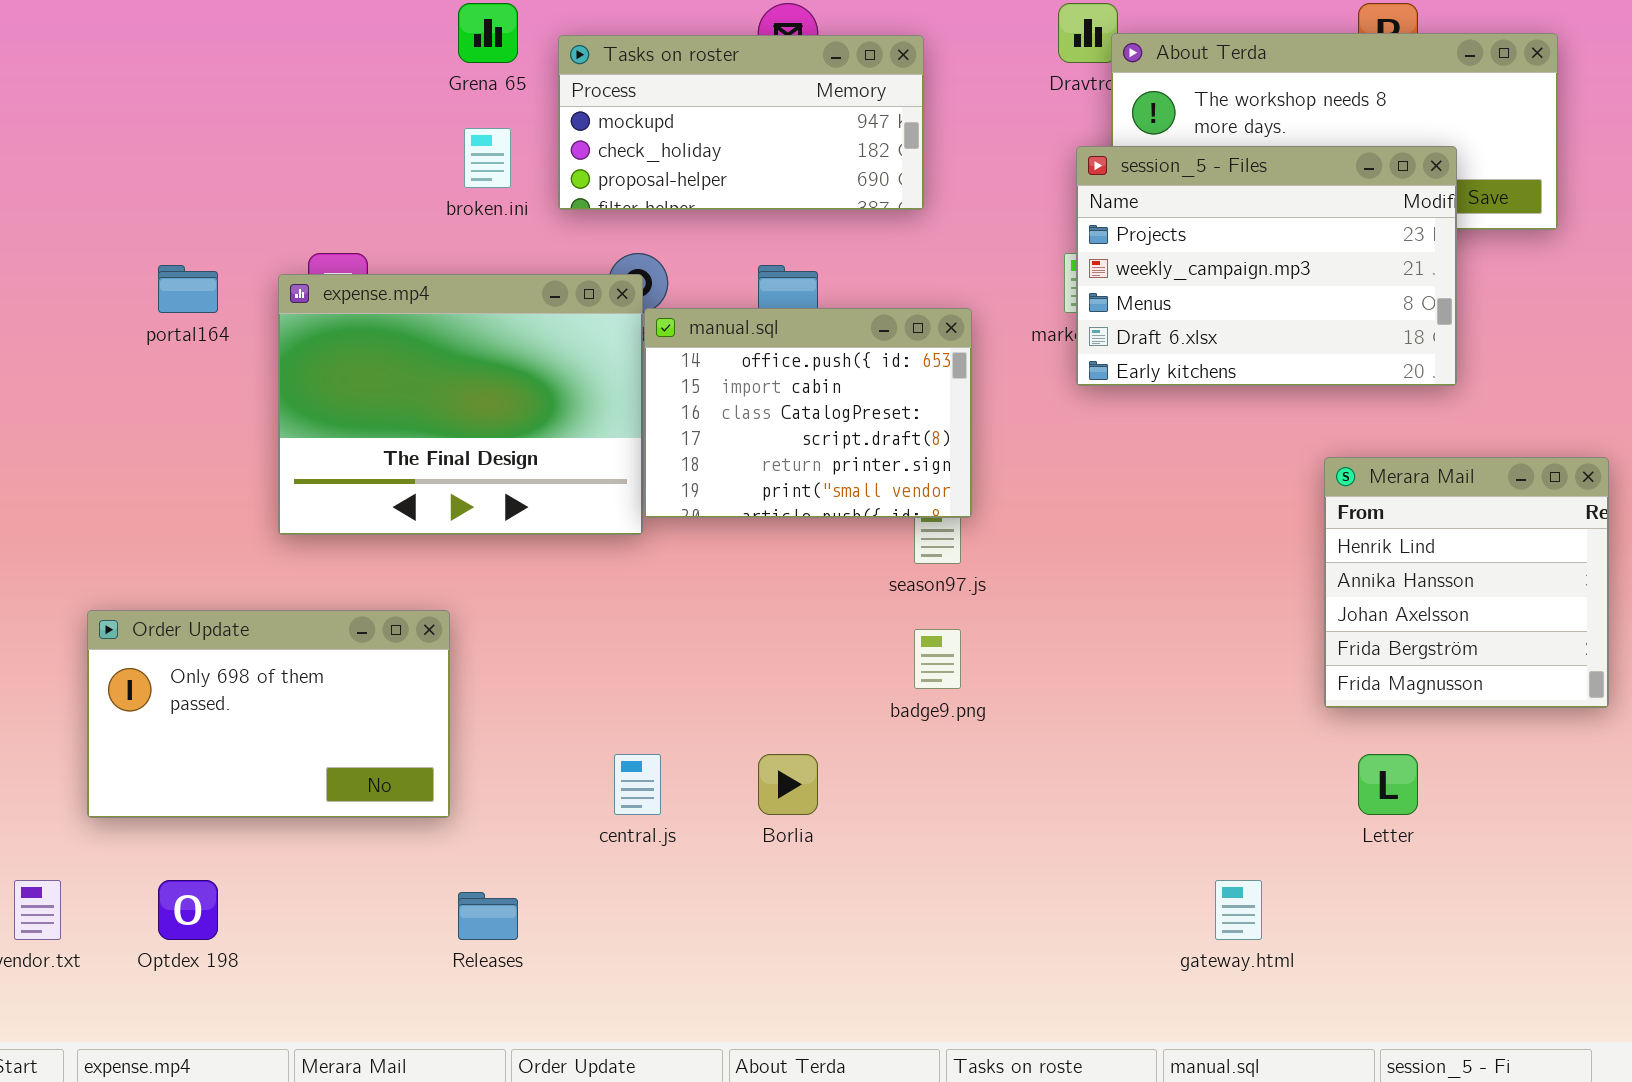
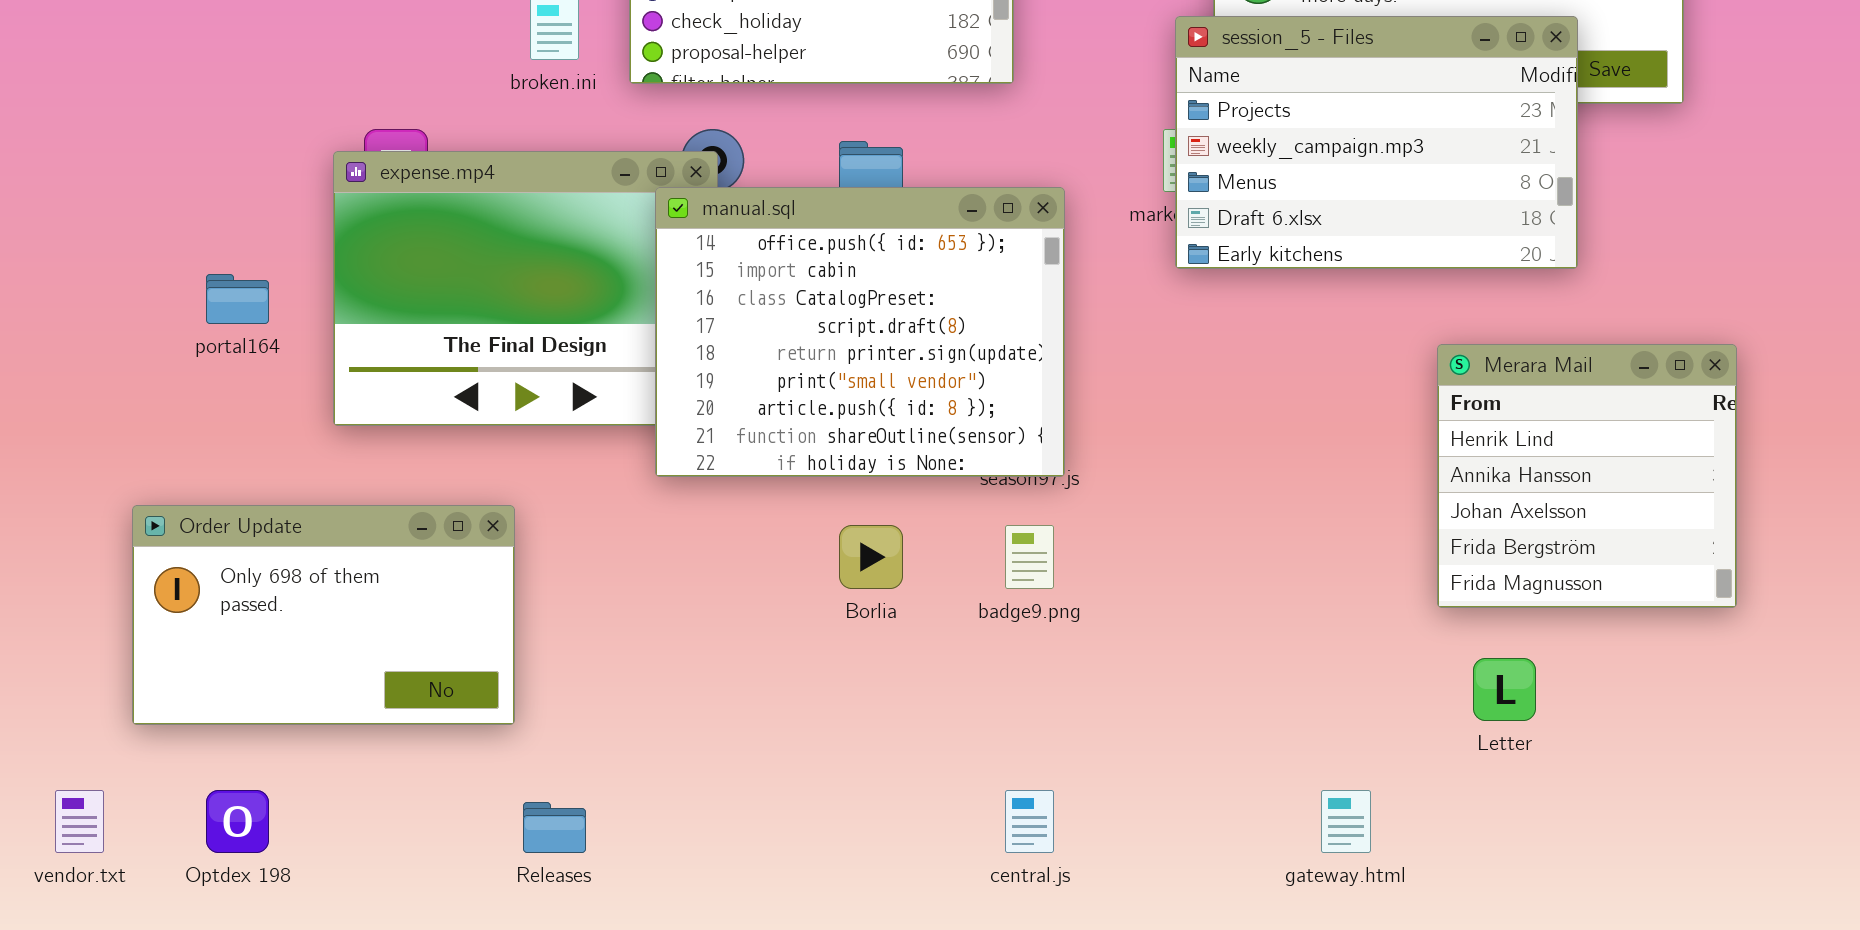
portal164: [158,265,218,313] -> [206,274,269,324], moved
manual.sql: [644,308,972,518] -> [655,187,1065,477], resized
central.js: [614,754,661,815] -> [1005,790,1054,853], moved
Borlia: [758,754,818,815] -> [839,525,903,589], moved

